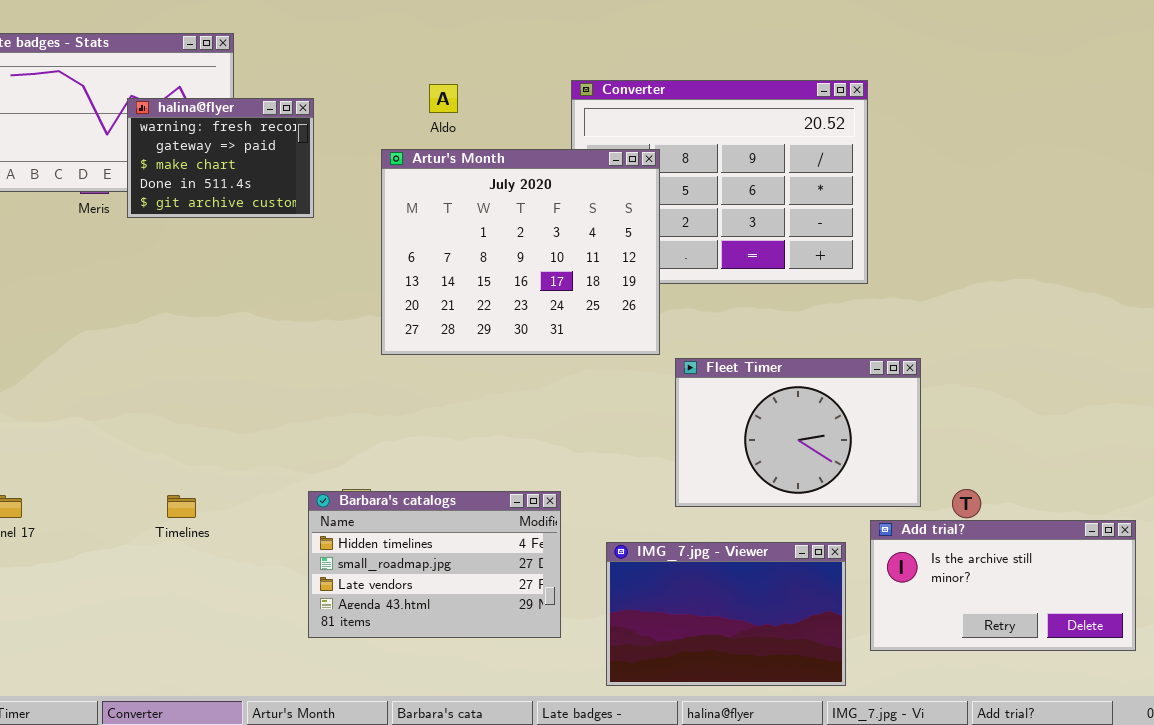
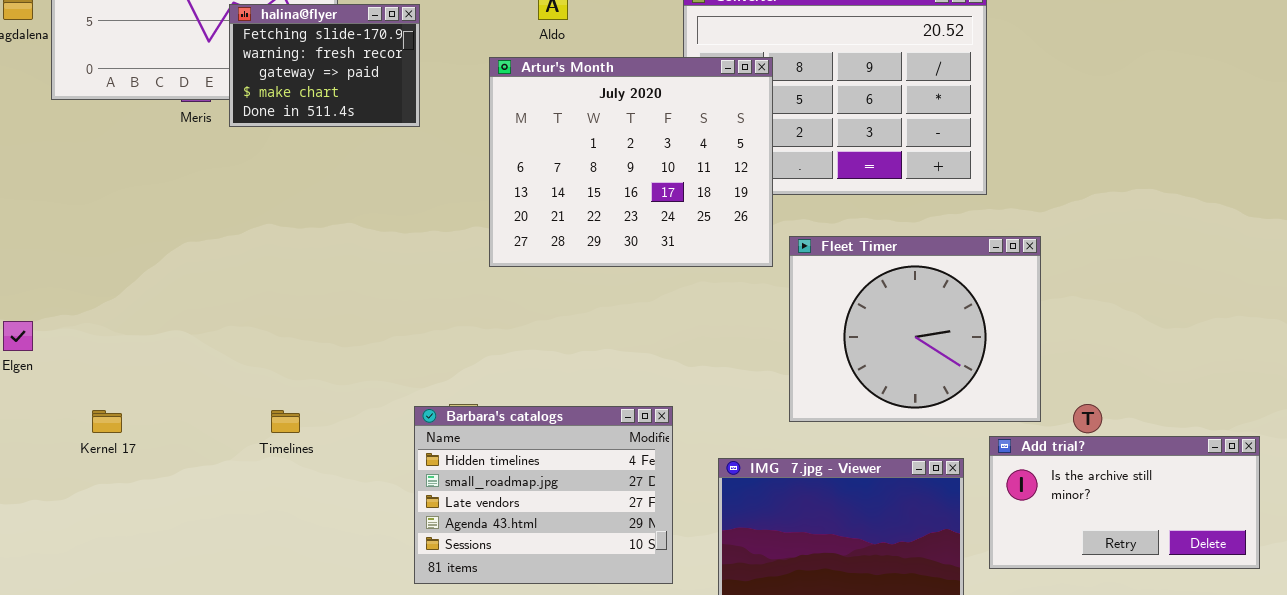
halina@flyer: [127,98,314,218] -> [229,4,420,127], scrolled up 1 row
Fleet Timer: [675,358,921,507] -> [789,236,1041,422], resized
Barbara's catalogs: [308,491,561,638] -> [414,406,673,584], resized

